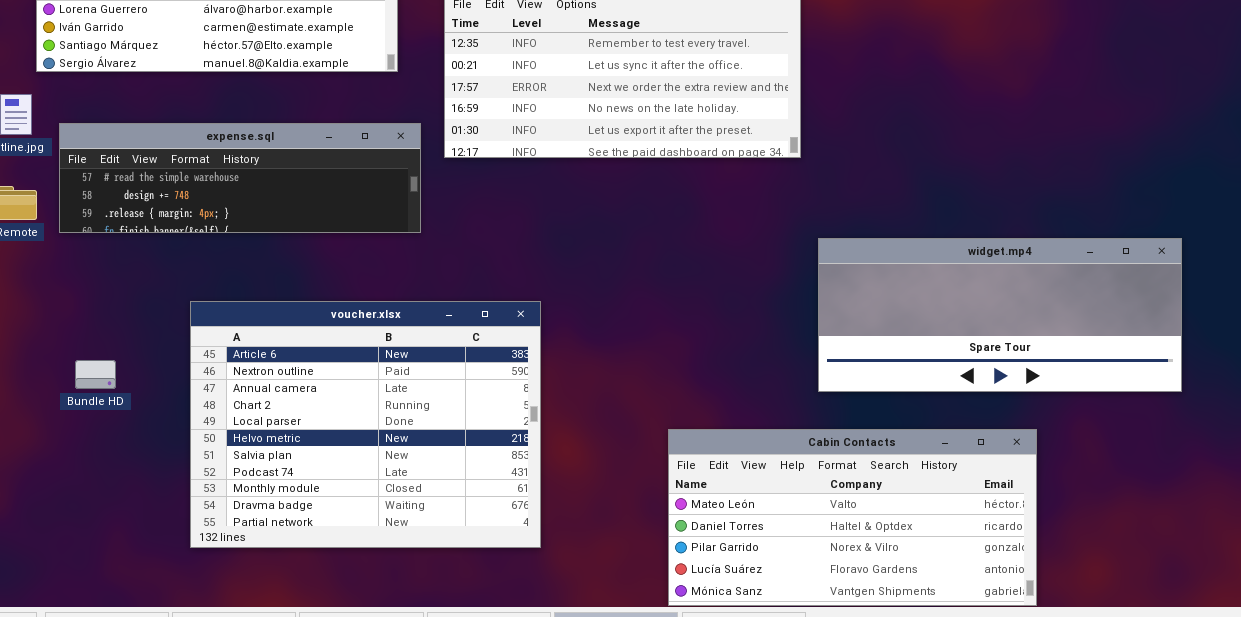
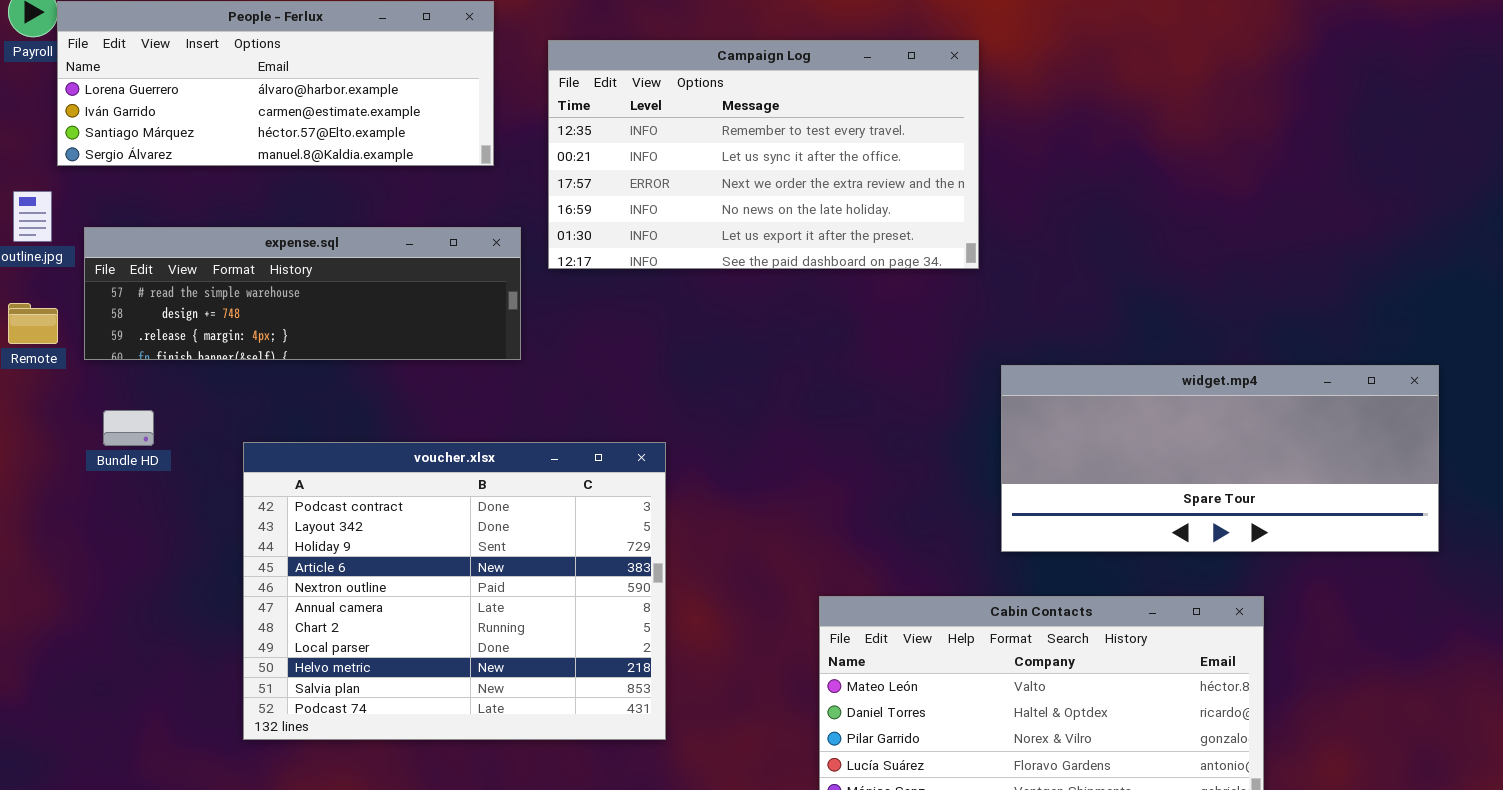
voucher.xlsx: [190,301,541,548] -> [243,442,666,740], scrolled up 3 rows
Bundle HD: [75,360,116,389] -> [103,410,154,446], moved

